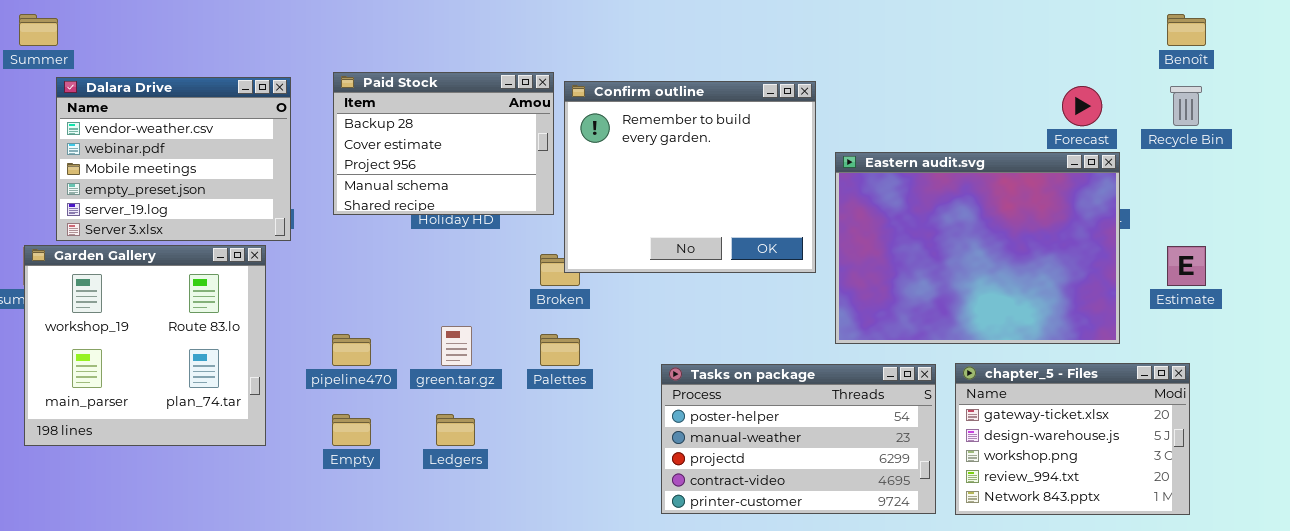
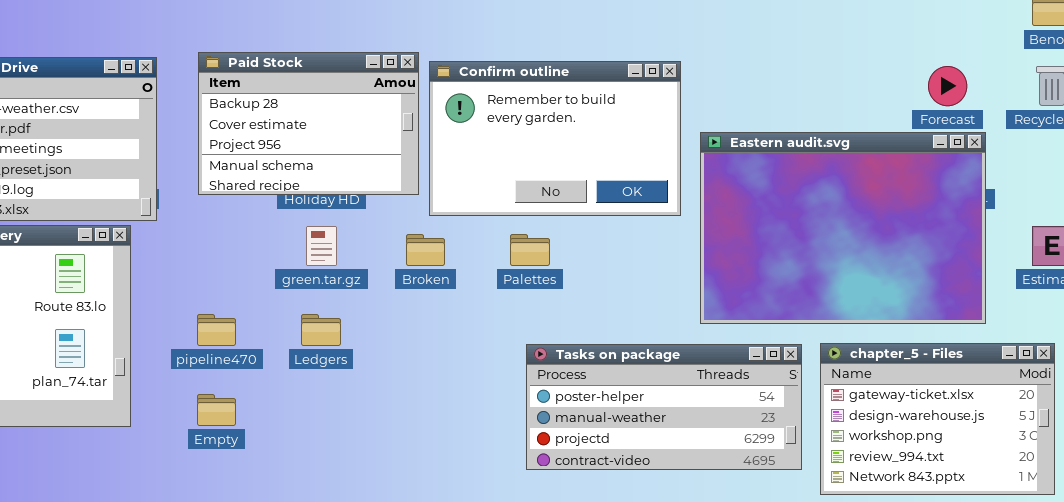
Confirm outline: [564,81,816,273] -> [429,61,681,216], resized
green.tar.gz: [441,326,472,366] -> [306,226,337,266], moved
Palettes: [540,334,580,366] -> [510,234,550,266], moved
Tasks on package: [661,364,936,514] -> [526,344,802,470], resized
Ledgers: [436,414,475,446] -> [301,314,341,346], moved

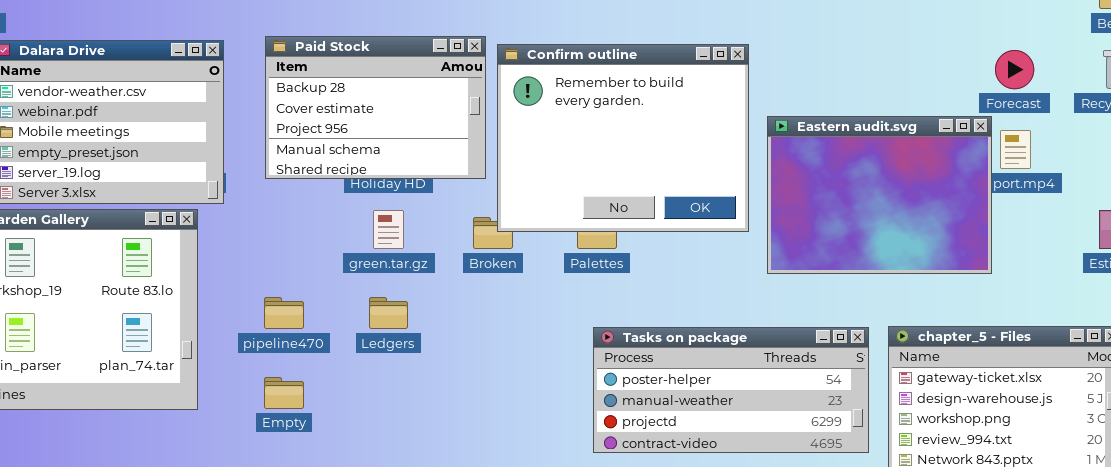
Confirm outline: [429,61,681,216] -> [497,44,749,232], resized
Eastern audit.svg: [700,132,986,324] -> [767,116,992,274], resized

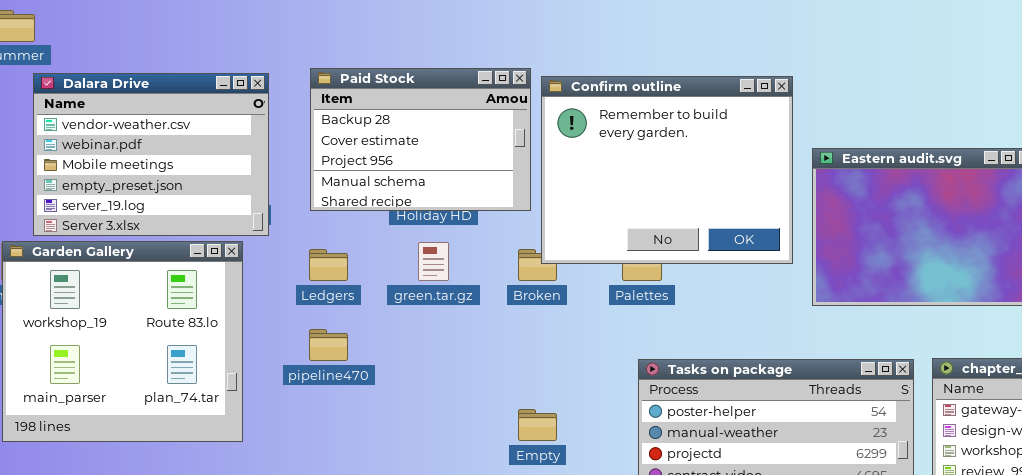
Ledgers: [369,297,408,329] -> [309,249,348,281], moved
Empty: [264,377,304,409] -> [518,409,557,441], moved

